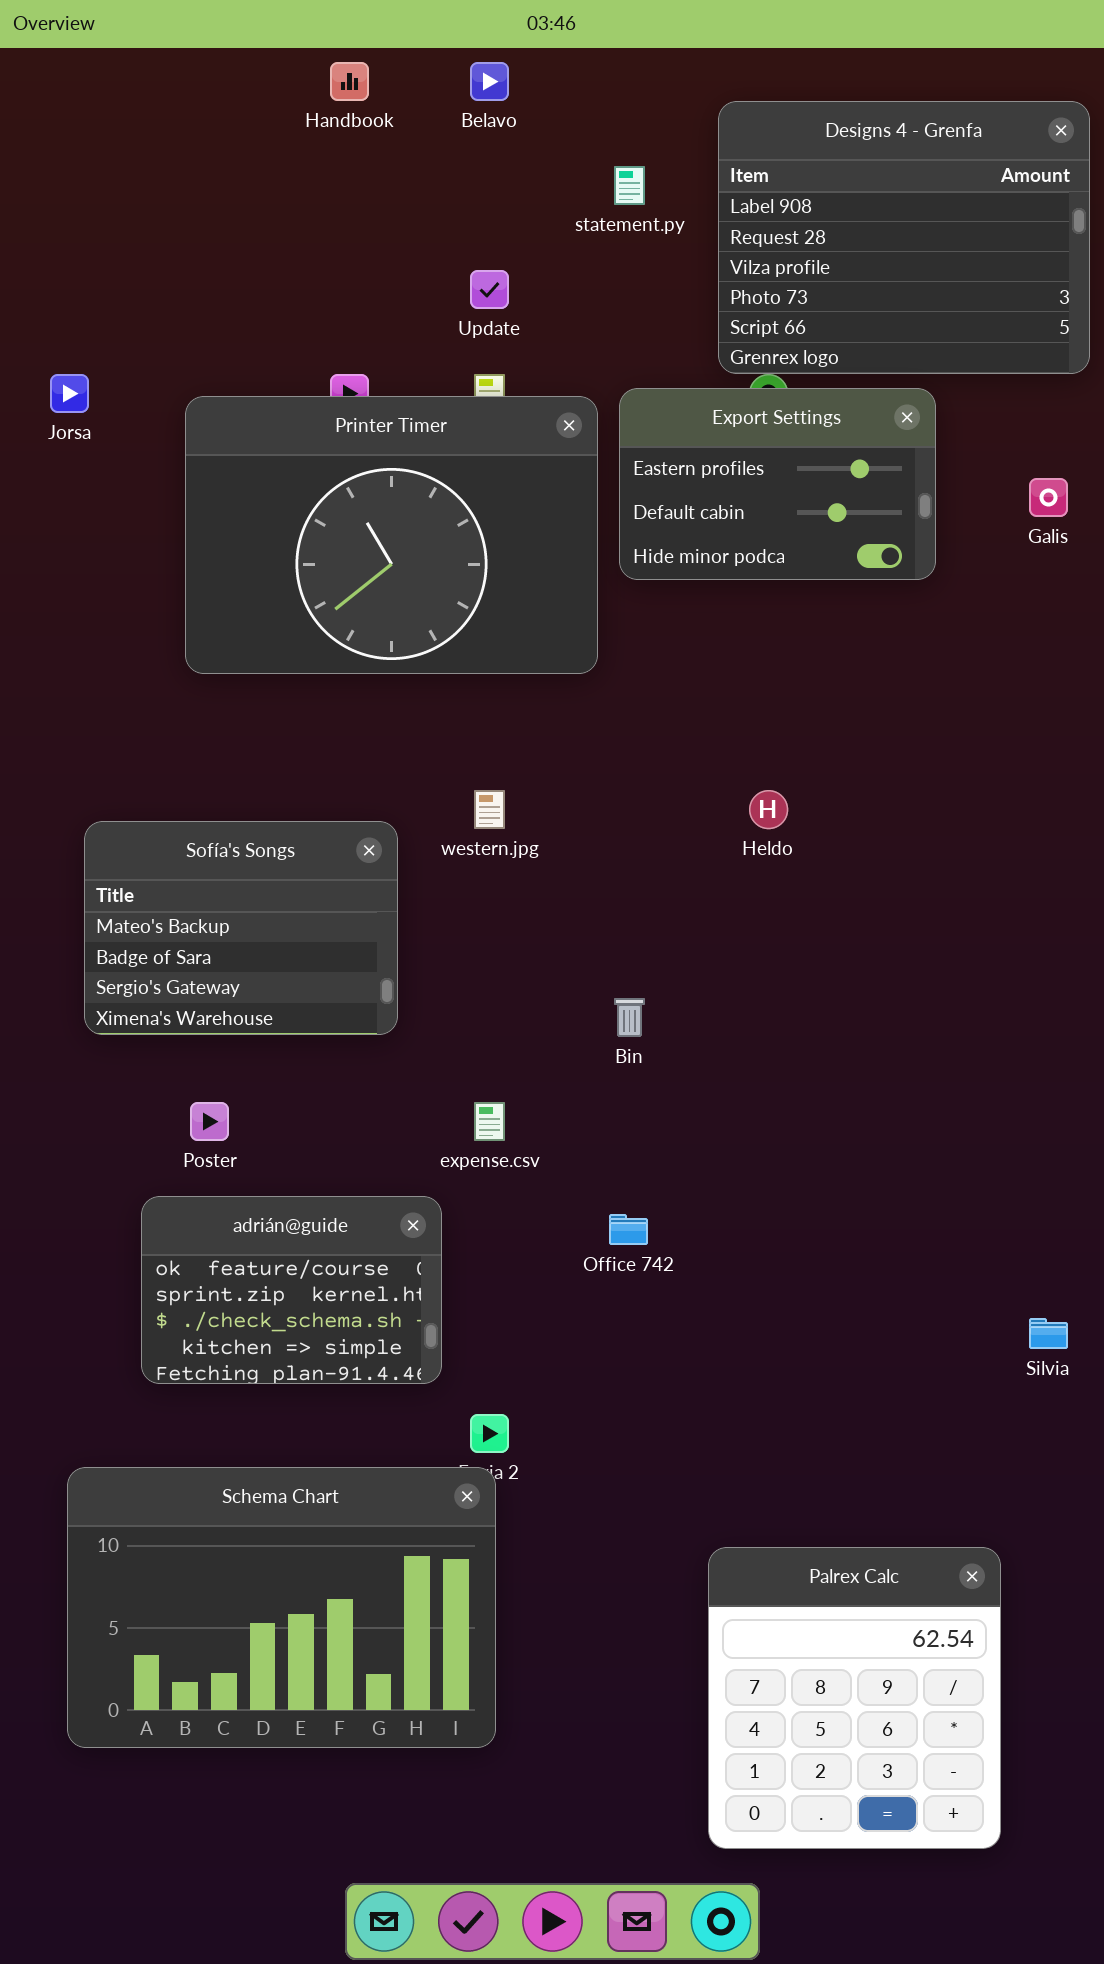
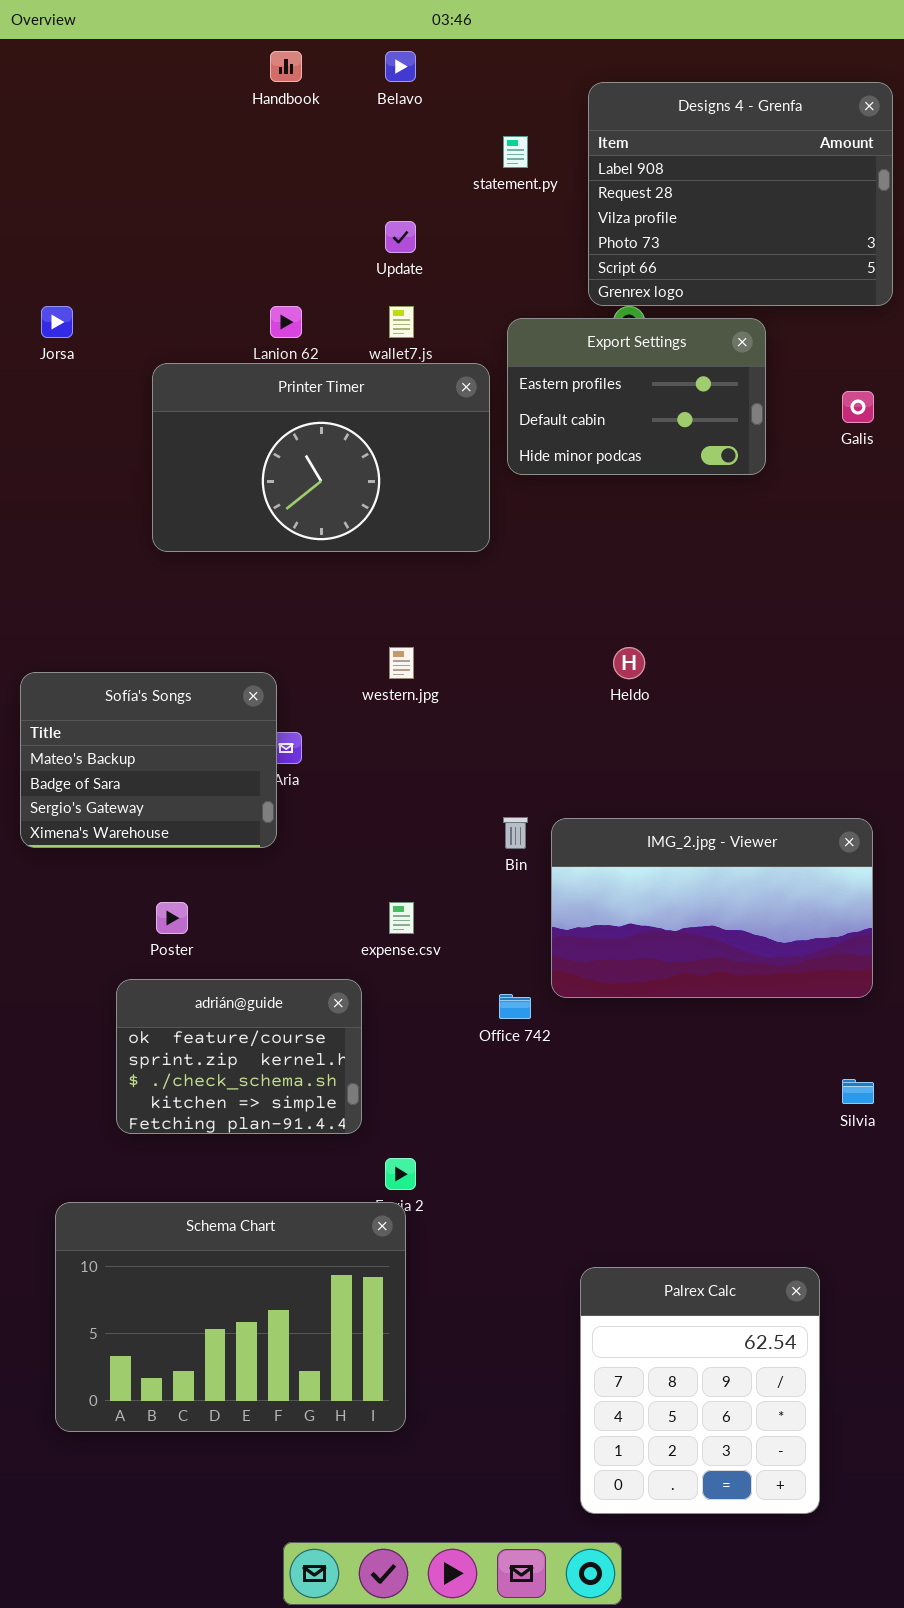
Printer Timer: [185,396,598,674] -> [152,363,490,552], resized
Sofía's Songs: [84,821,398,1035] -> [20,672,277,848], moved
IMG_2.jpg - Viewer: none -> [551,818,873,998], opened

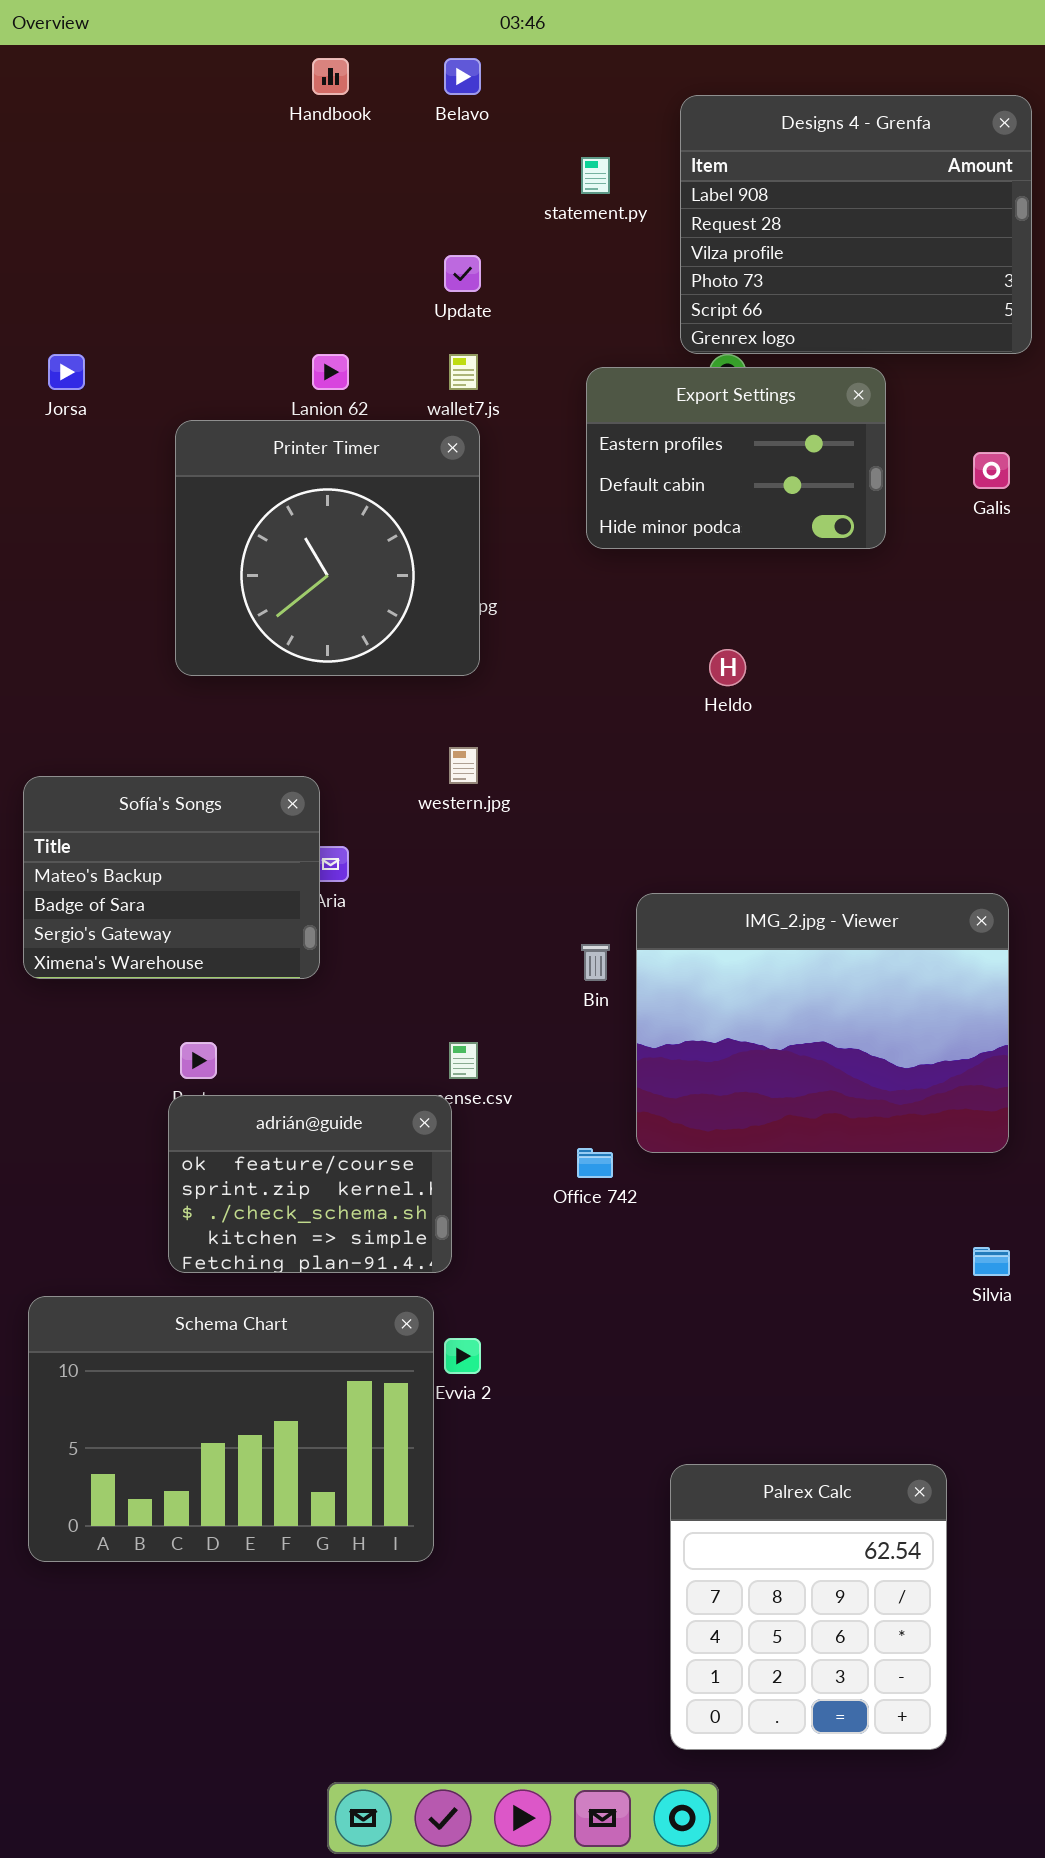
Printer Timer: [152,363,490,552] -> [175,420,480,676], resized
Heldo: [613,647,645,679] -> [709,649,746,686], moved
IMG_2.jpg - Viewer: [551,818,873,998] -> [636,893,1009,1153], resized
adrián@guide: [116,979,362,1134] -> [168,1095,452,1273], moved
Schema Chart: [55,1202,406,1432] -> [28,1296,434,1562], moved

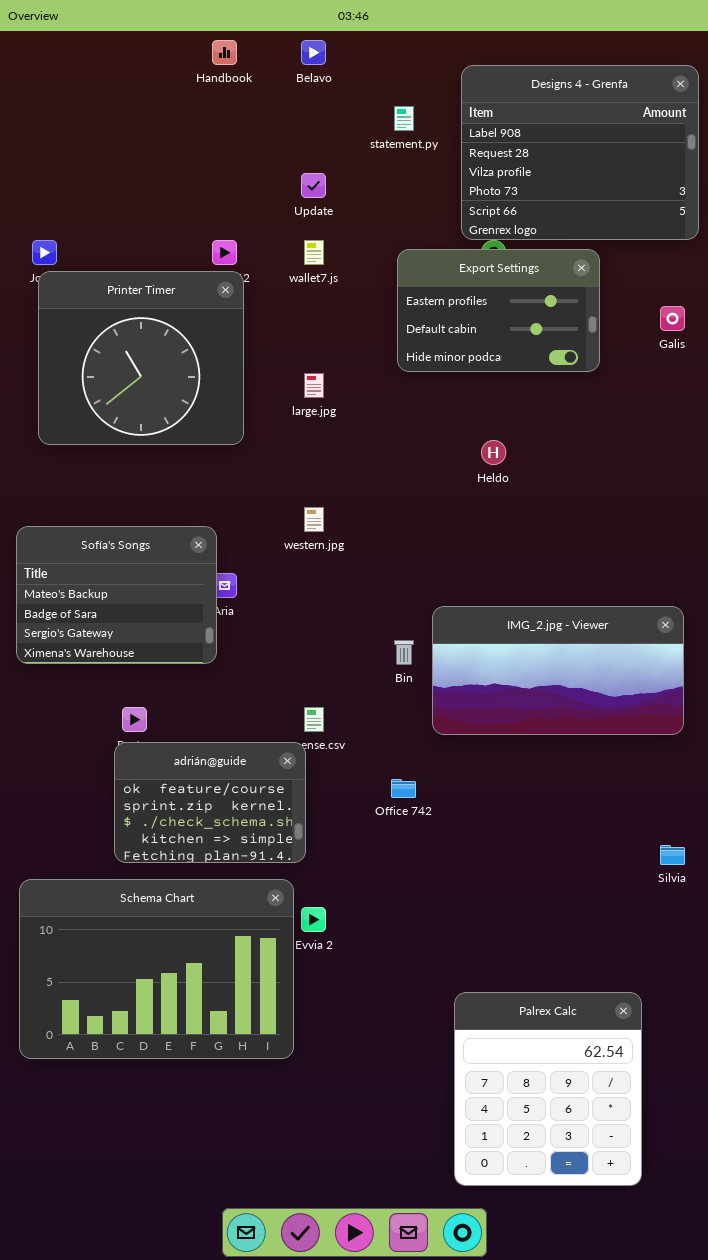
Printer Timer: [175,420,480,676] -> [38,271,244,445], moved
IMG_2.jpg - Viewer: [636,893,1009,1153] -> [432,606,684,735], resized

